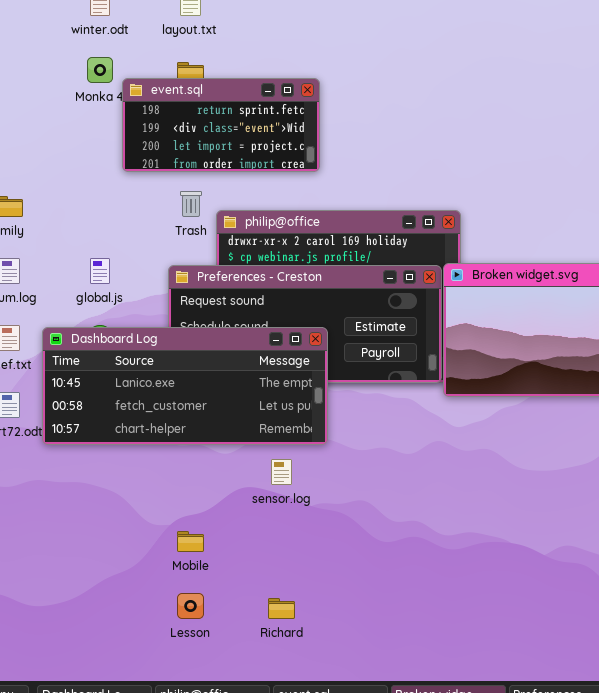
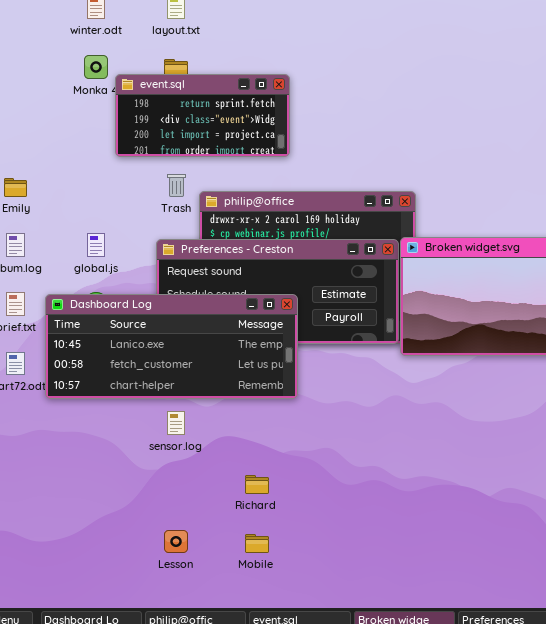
sensor.log: [271,459,292,485] -> [167,411,185,435], moved
Mobile: [177,531,204,552] -> [245,534,269,553], moved
Richard: [268,598,295,619] -> [245,475,269,494], moved

